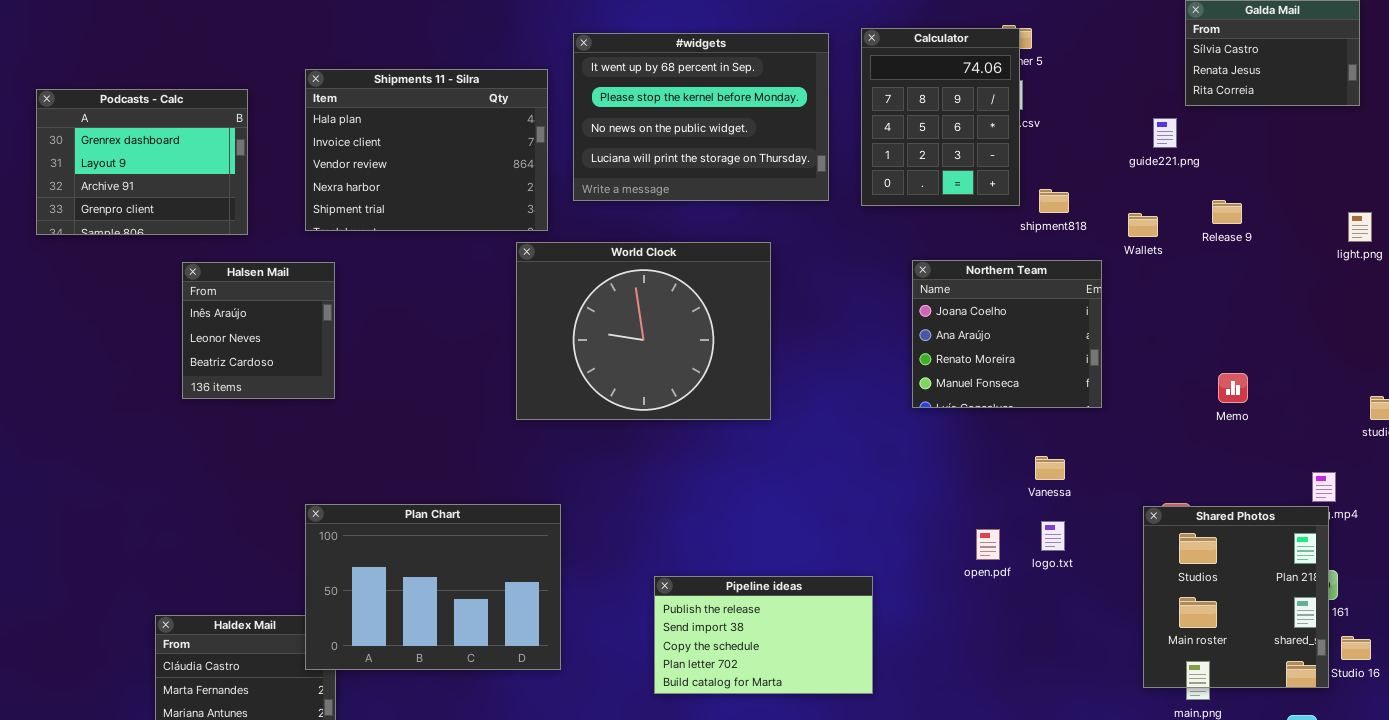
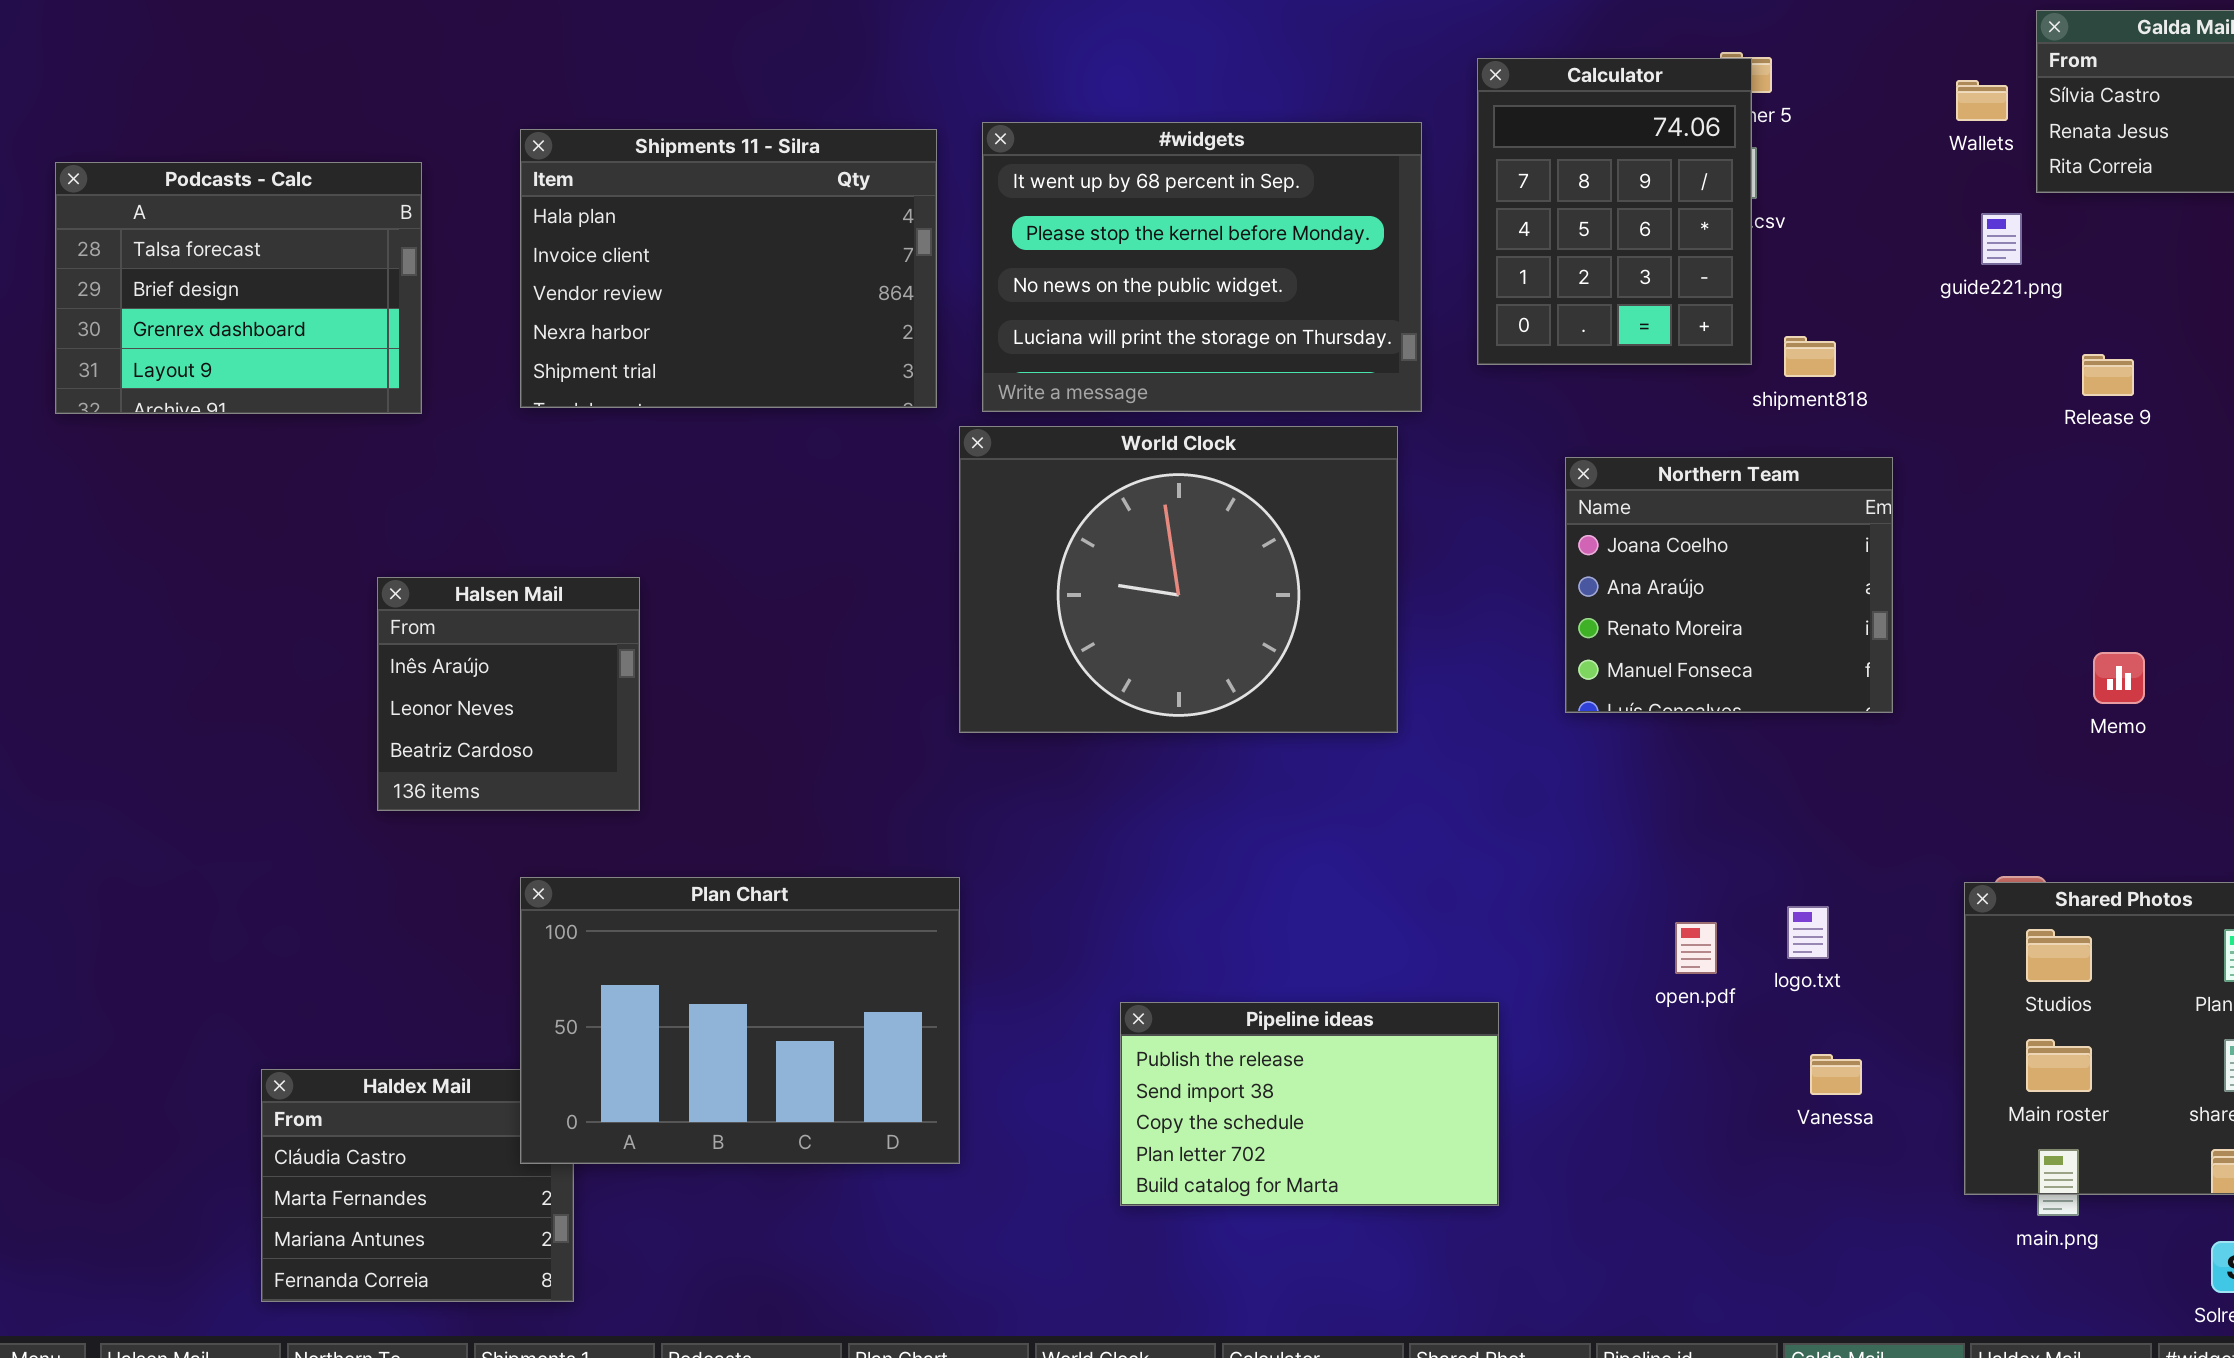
#widgets: [573,33,829,201] -> [982,122,1422,412], moved
Podcasts - Calc: [36,89,248,235] -> [55,162,422,414], scrolled up 2 rows
Wallets: [1128,213,1158,237] -> [1956,80,2008,121], moved
World Clock: [516,242,771,420] -> [959,426,1398,733], moved
Halsen Mail: [182,262,335,399] -> [377,577,640,811], moved
Vanessa: [1035,456,1065,480] -> [1810,1054,1862,1095], moved

